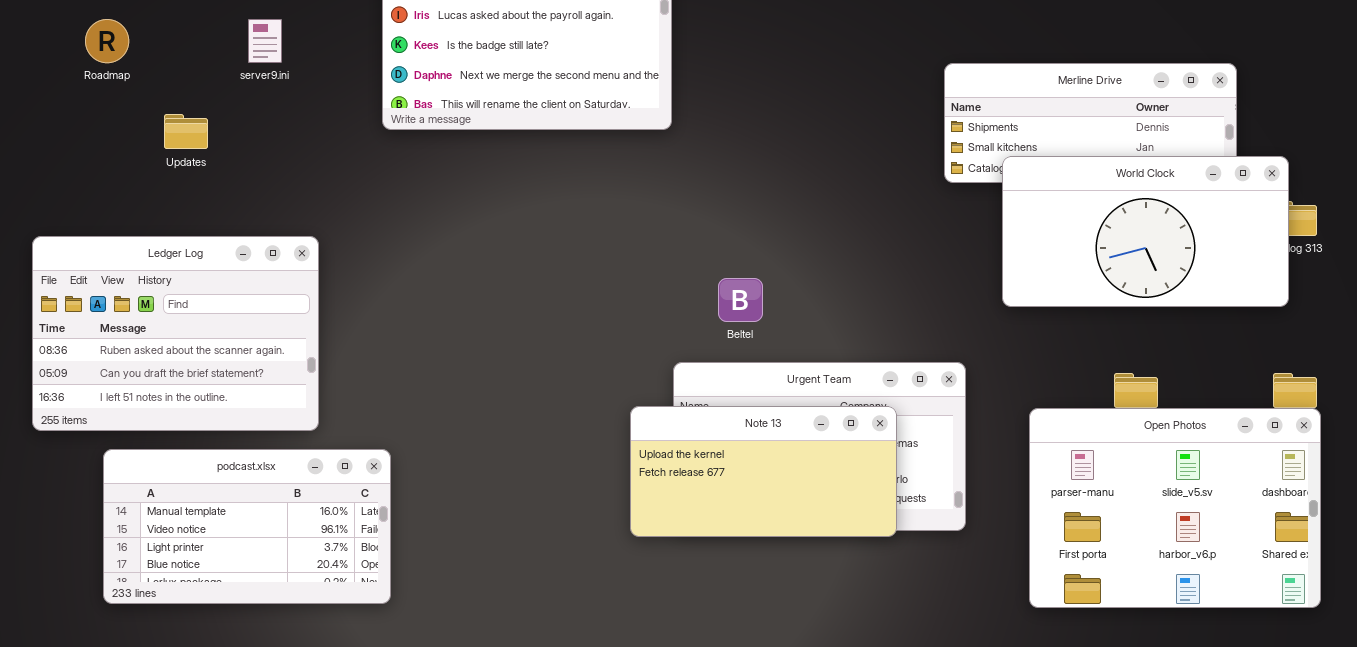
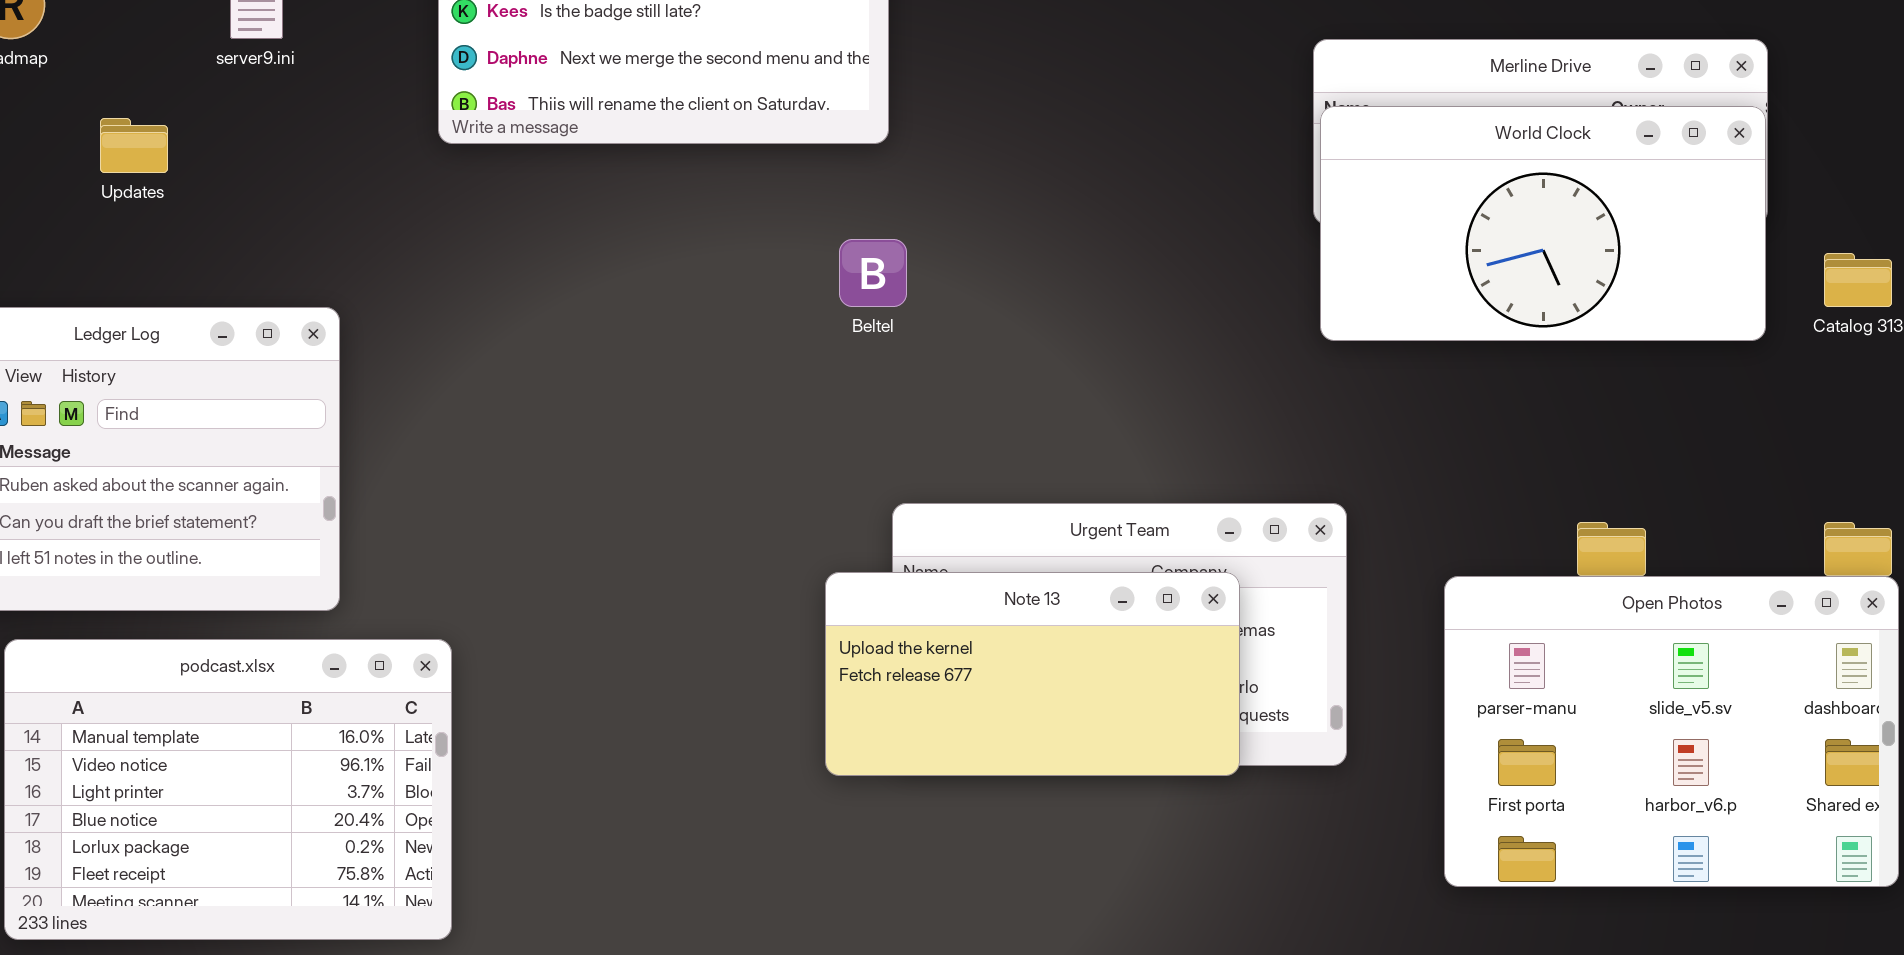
World Clock: [1002,156,1289,307] -> [1320,106,1766,341], moved
Beltel: [718,278,763,322] -> [839,239,907,307], moved
podcast.xlsx: [103,449,391,604] -> [4,639,452,940], resized

